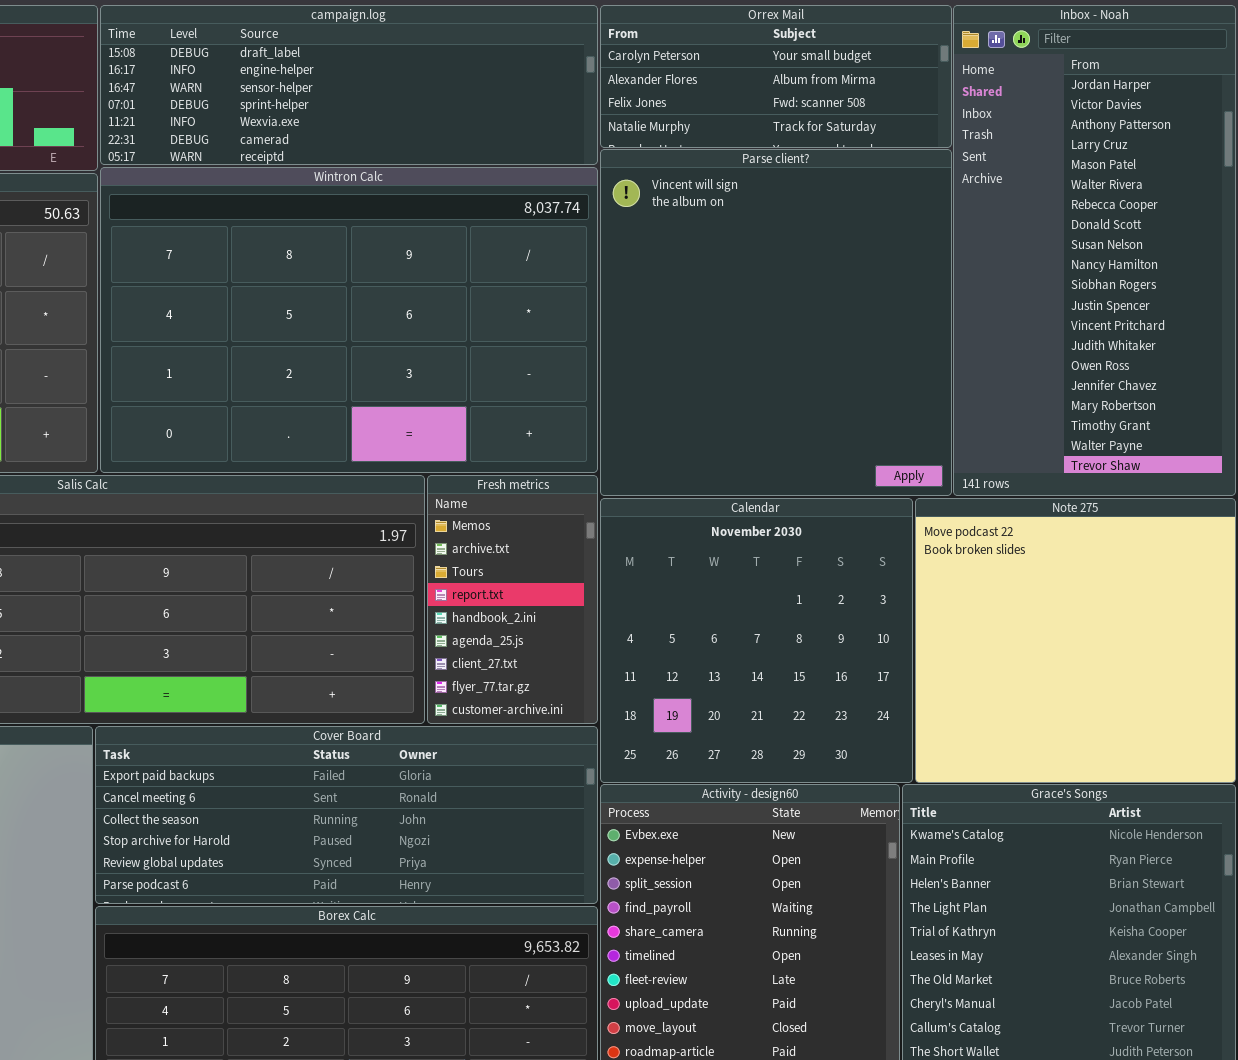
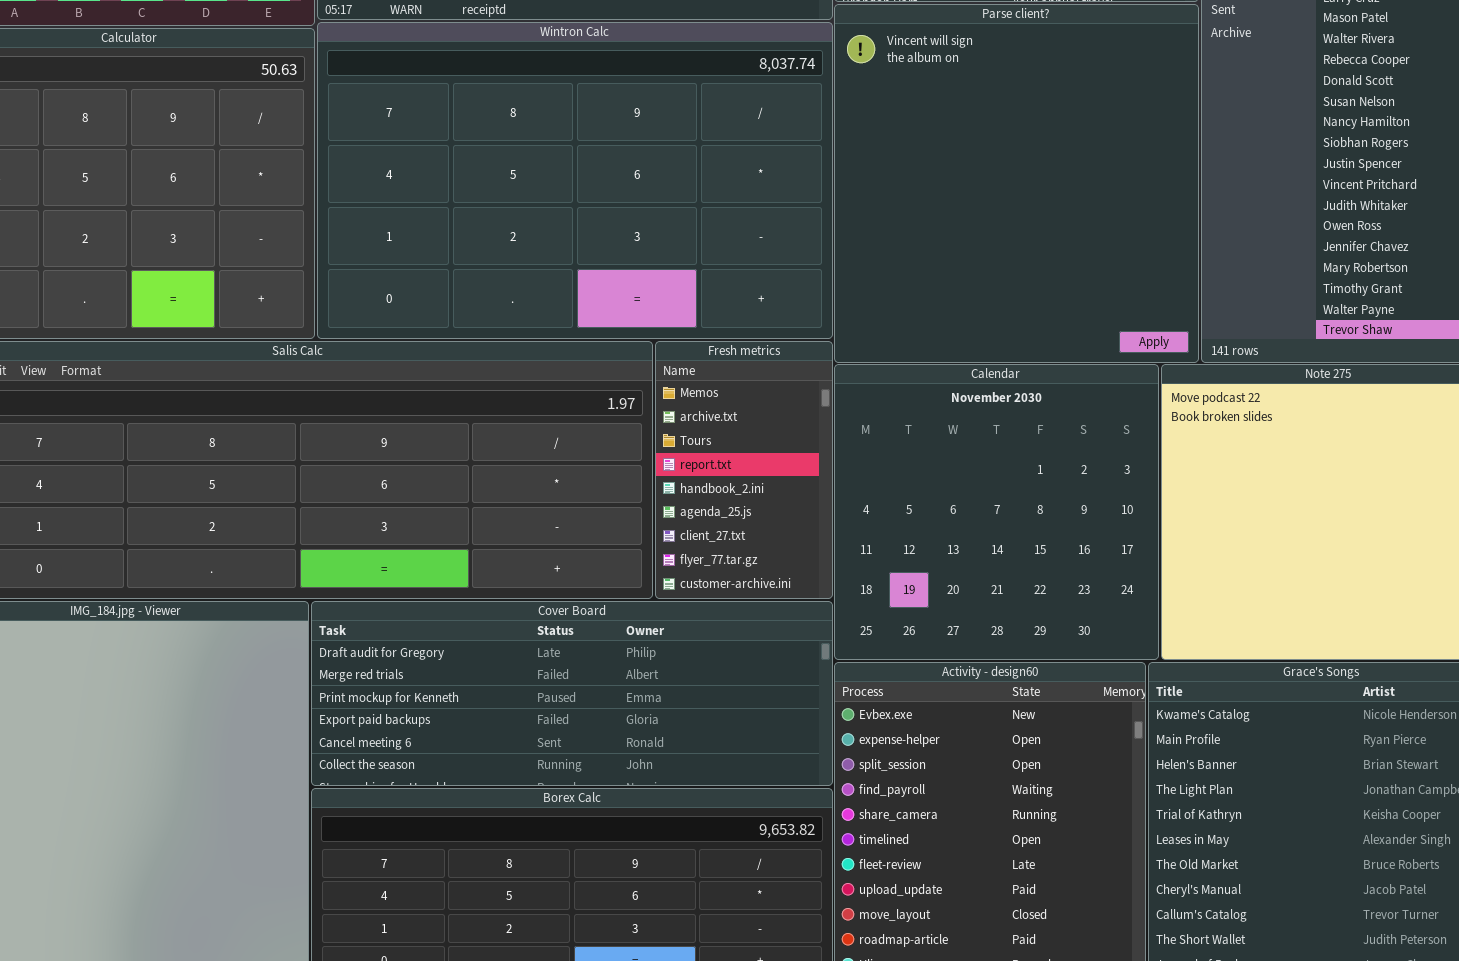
Cover Board: [95,726,598,904] -> [311,601,833,786], scrolled up 3 rows

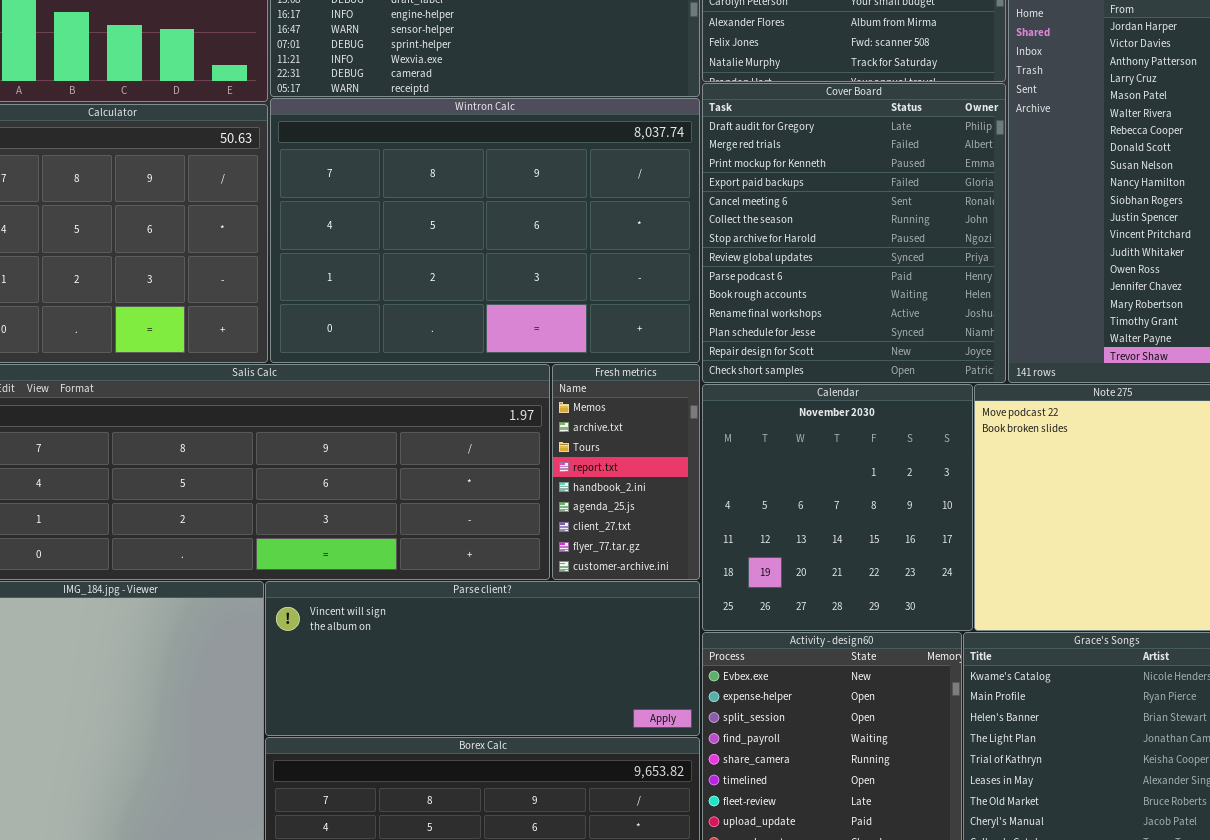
Parse client?: [834,4,1199,363] -> [265,581,700,736], moved, resized
Cover Board: [311,601,833,786] -> [702,83,1006,383], moved, resized

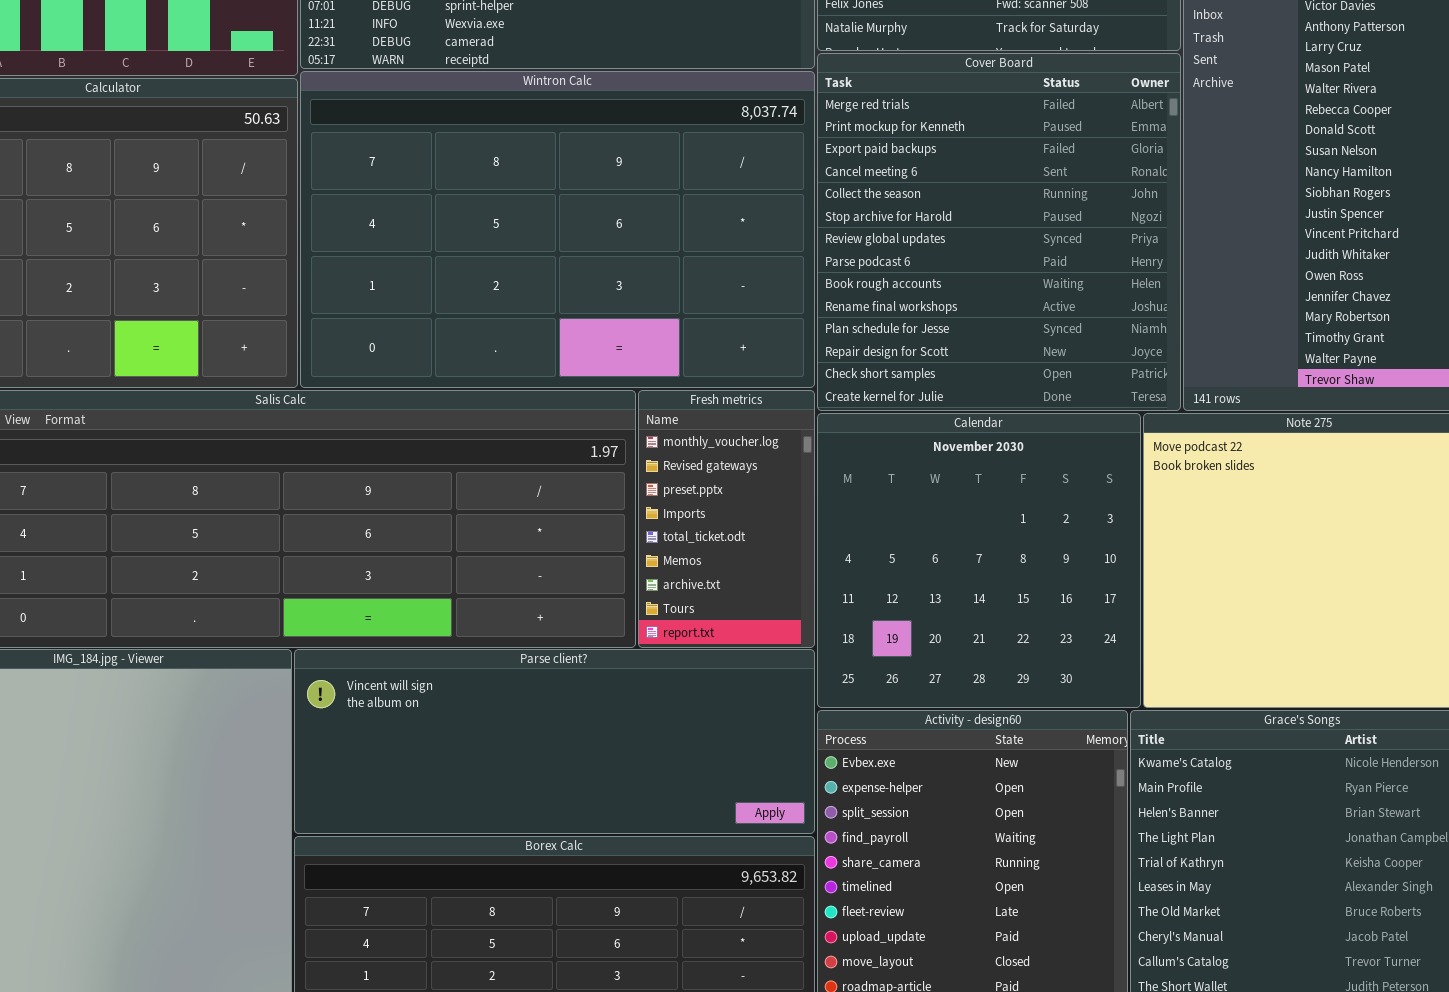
Cover Board: [702,83,1006,383] -> [817,53,1181,411], scrolled down 1 row
Fresh metrics: [552,364,700,580] -> [638,390,815,648], scrolled up 5 rows

